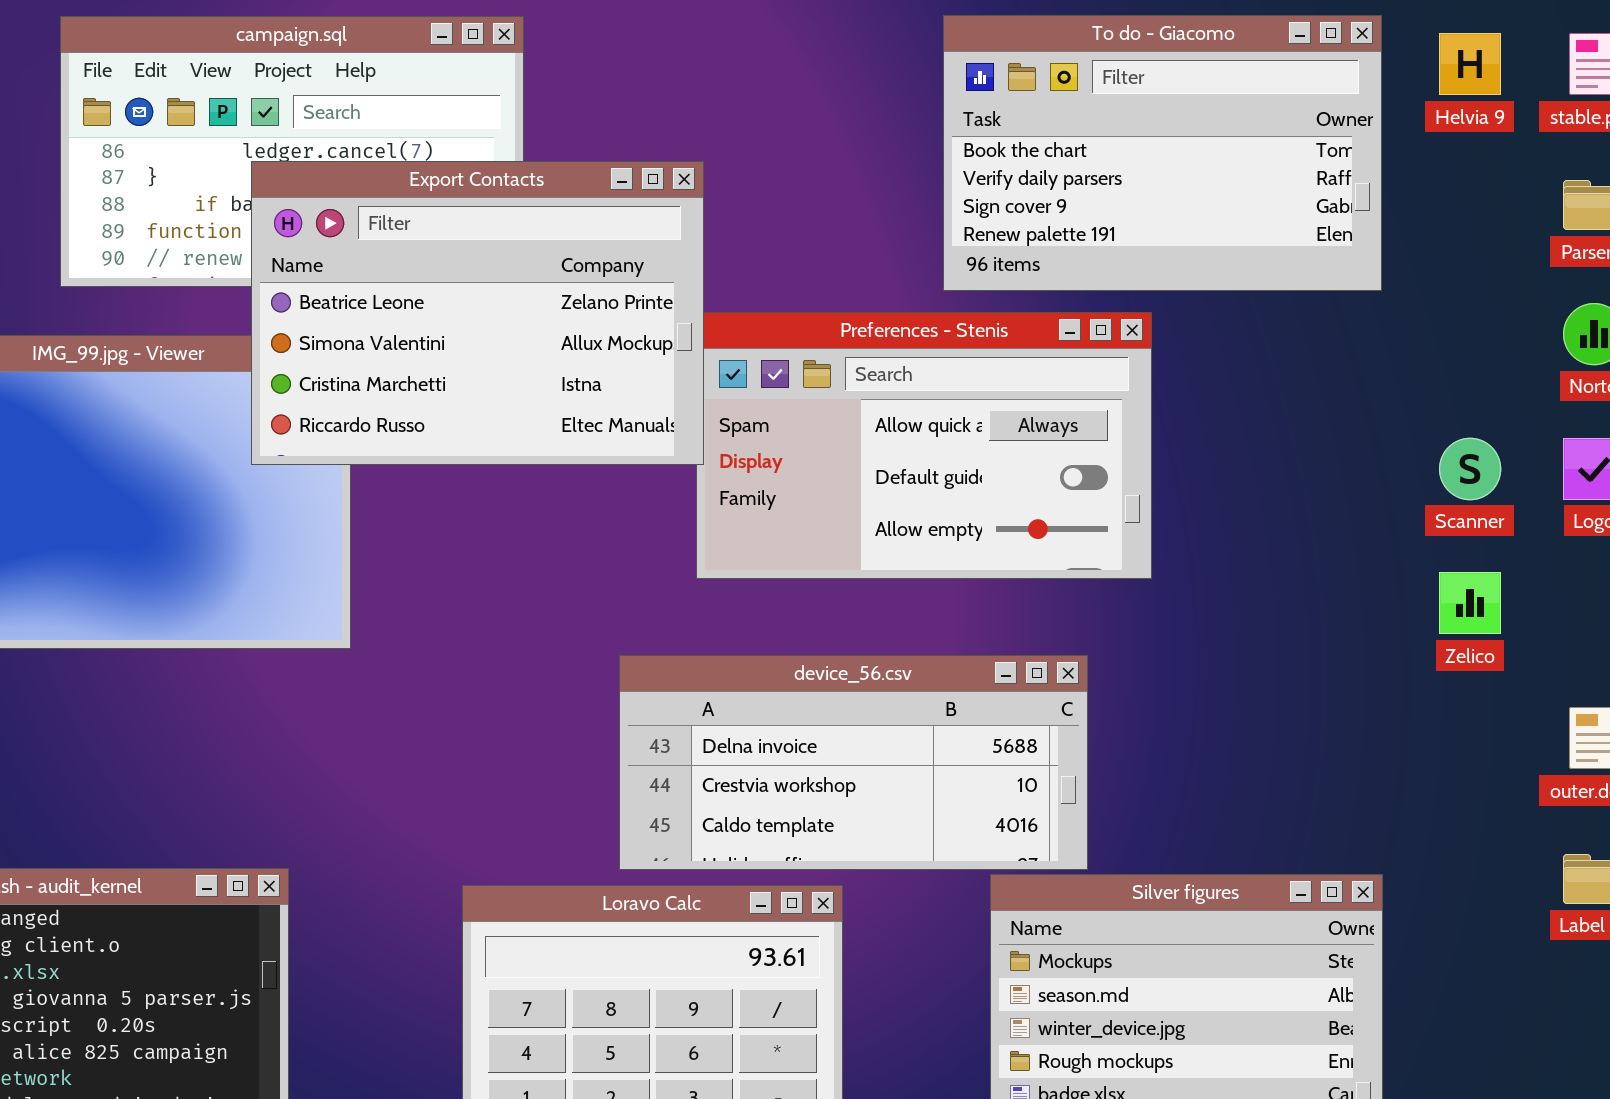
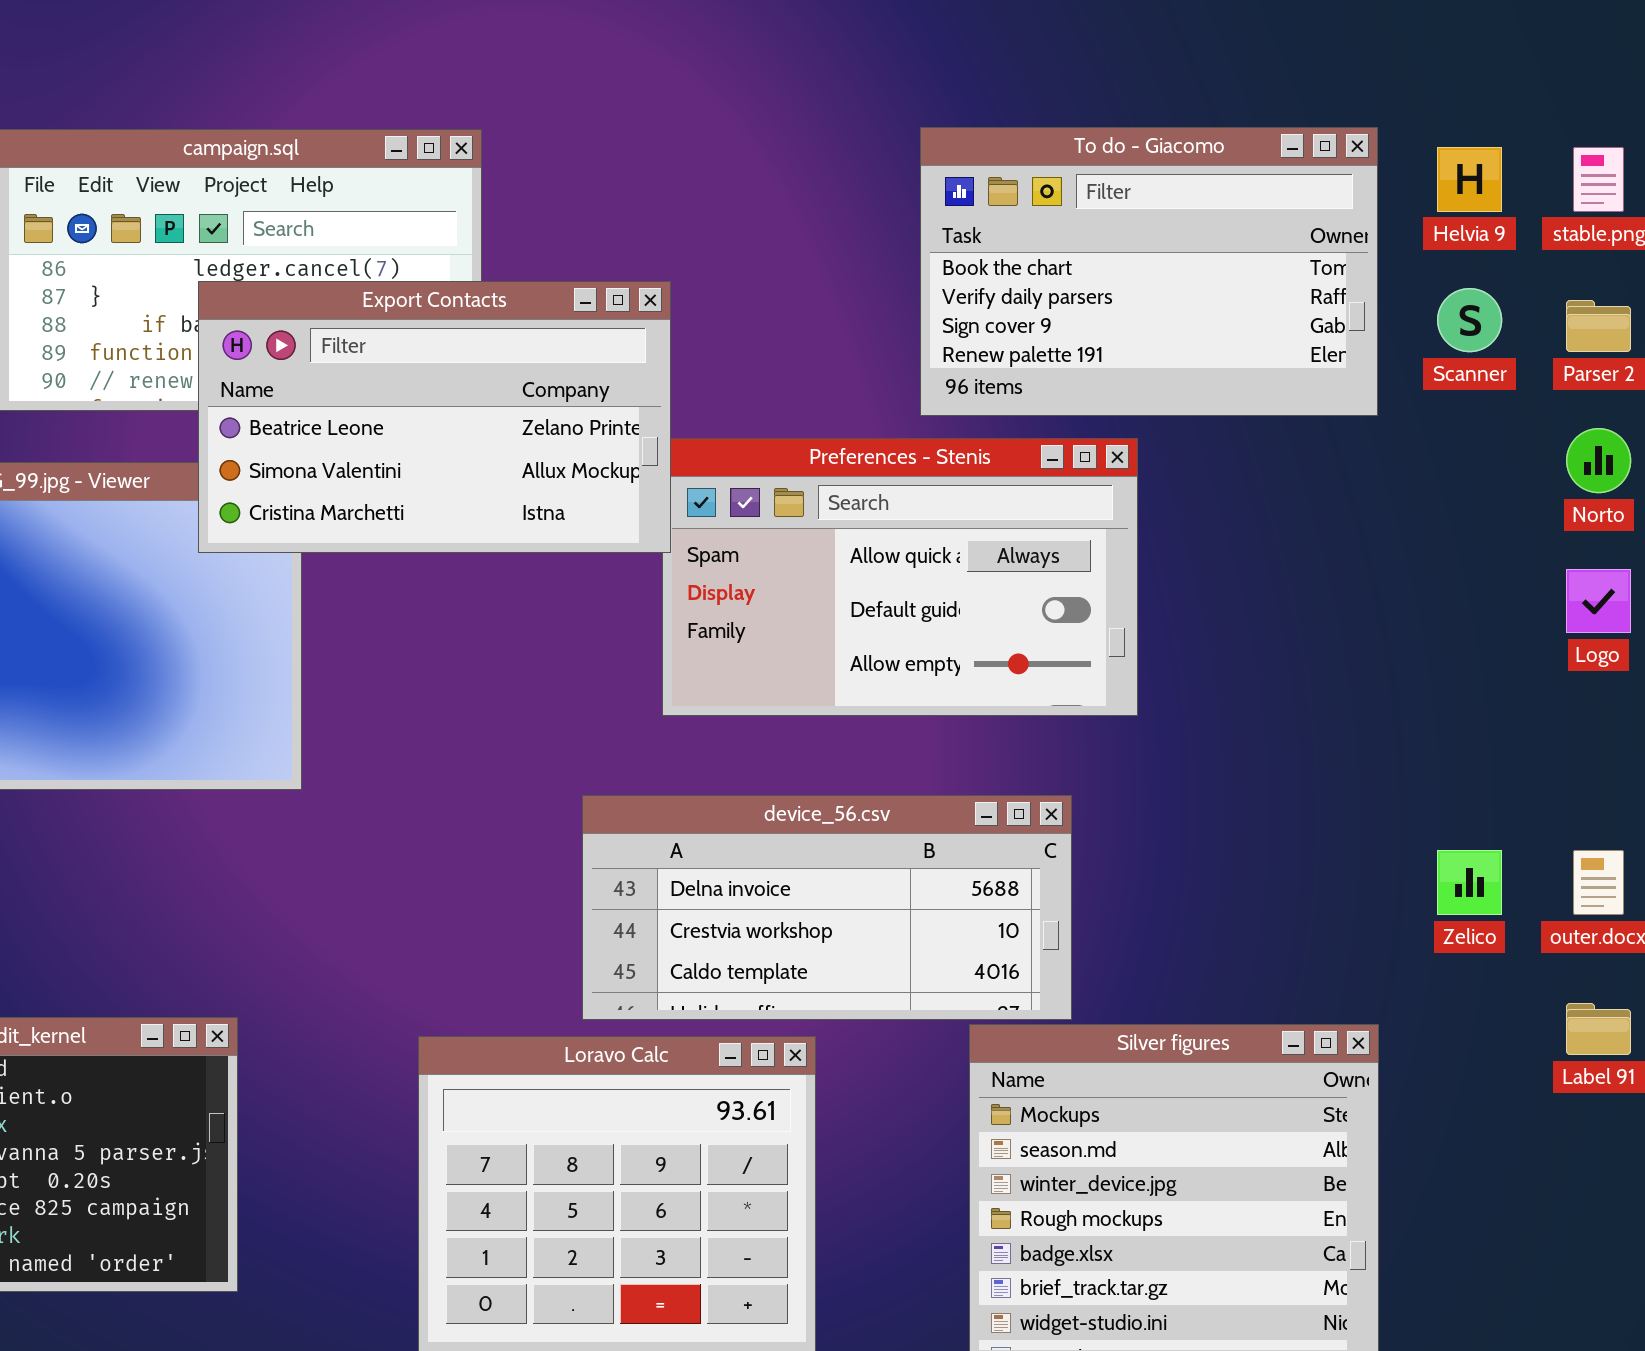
Export Contacts: [251,161,704,465] -> [198,281,671,553], resized
Scanner: [1439,438,1501,500] -> [1437,288,1502,352], moved
Zelico: [1439,572,1501,634] -> [1437,850,1502,915], moved

